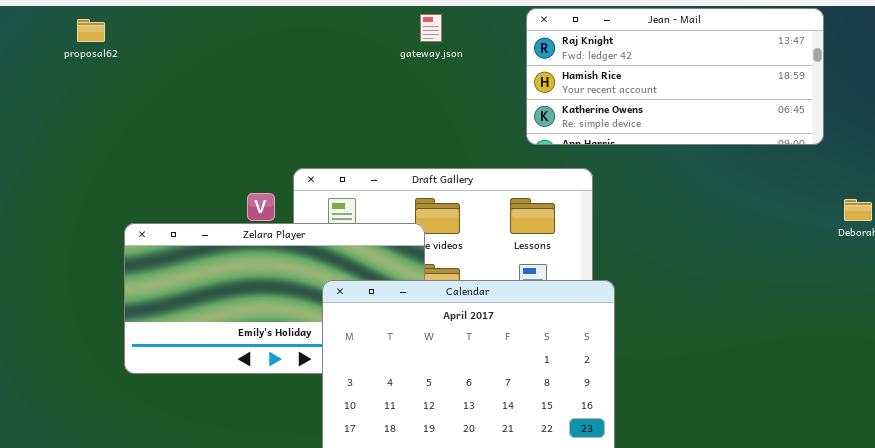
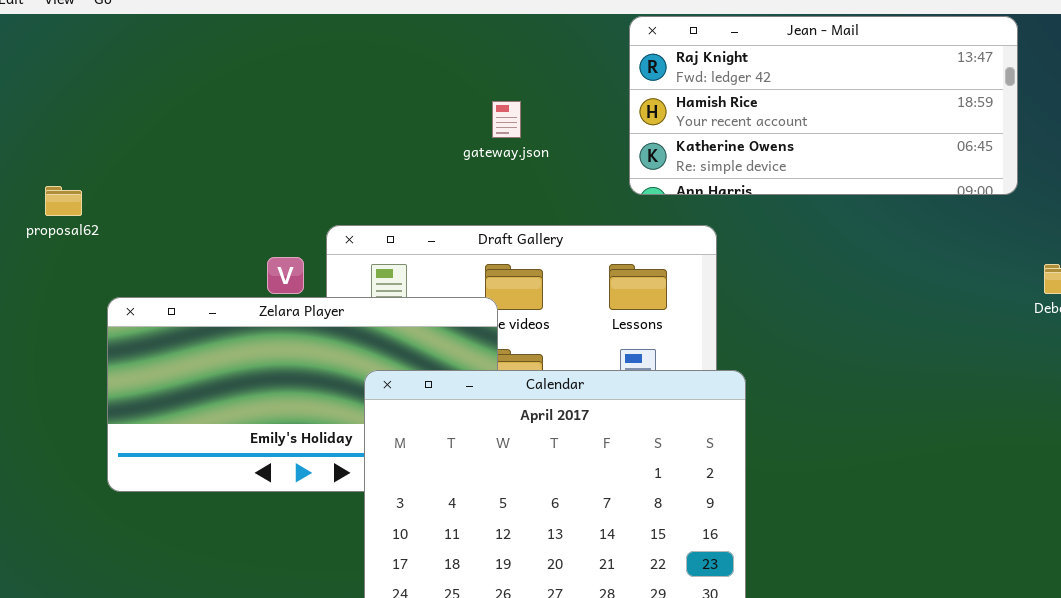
gateway.json: [420,14,442,42] -> [492,101,521,138], moved
proposal62: [77,19,105,42] -> [45,186,82,216], moved

